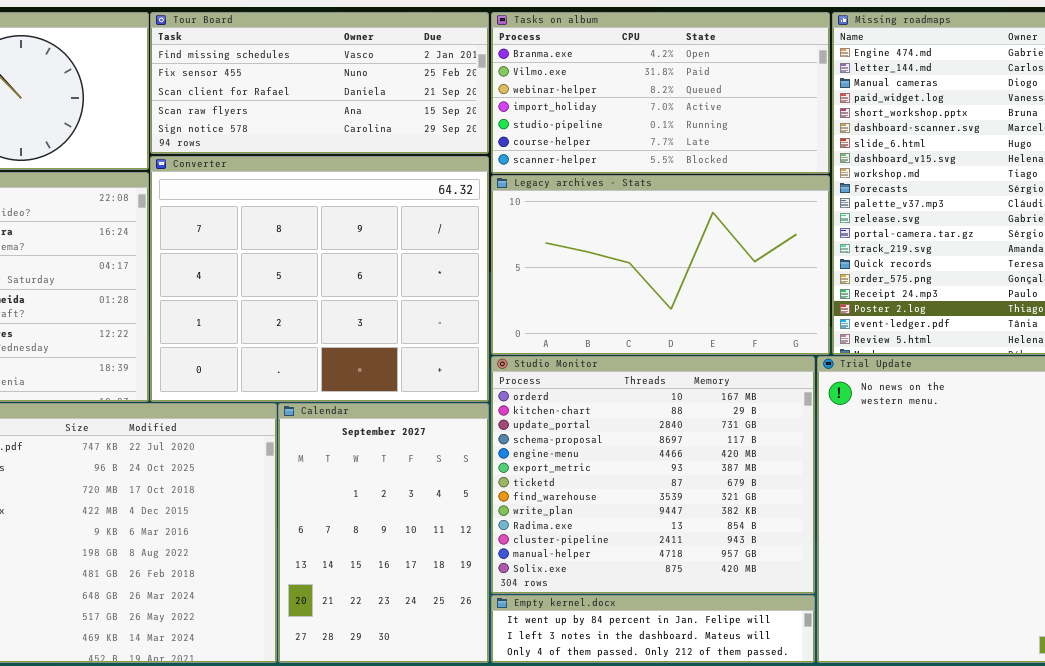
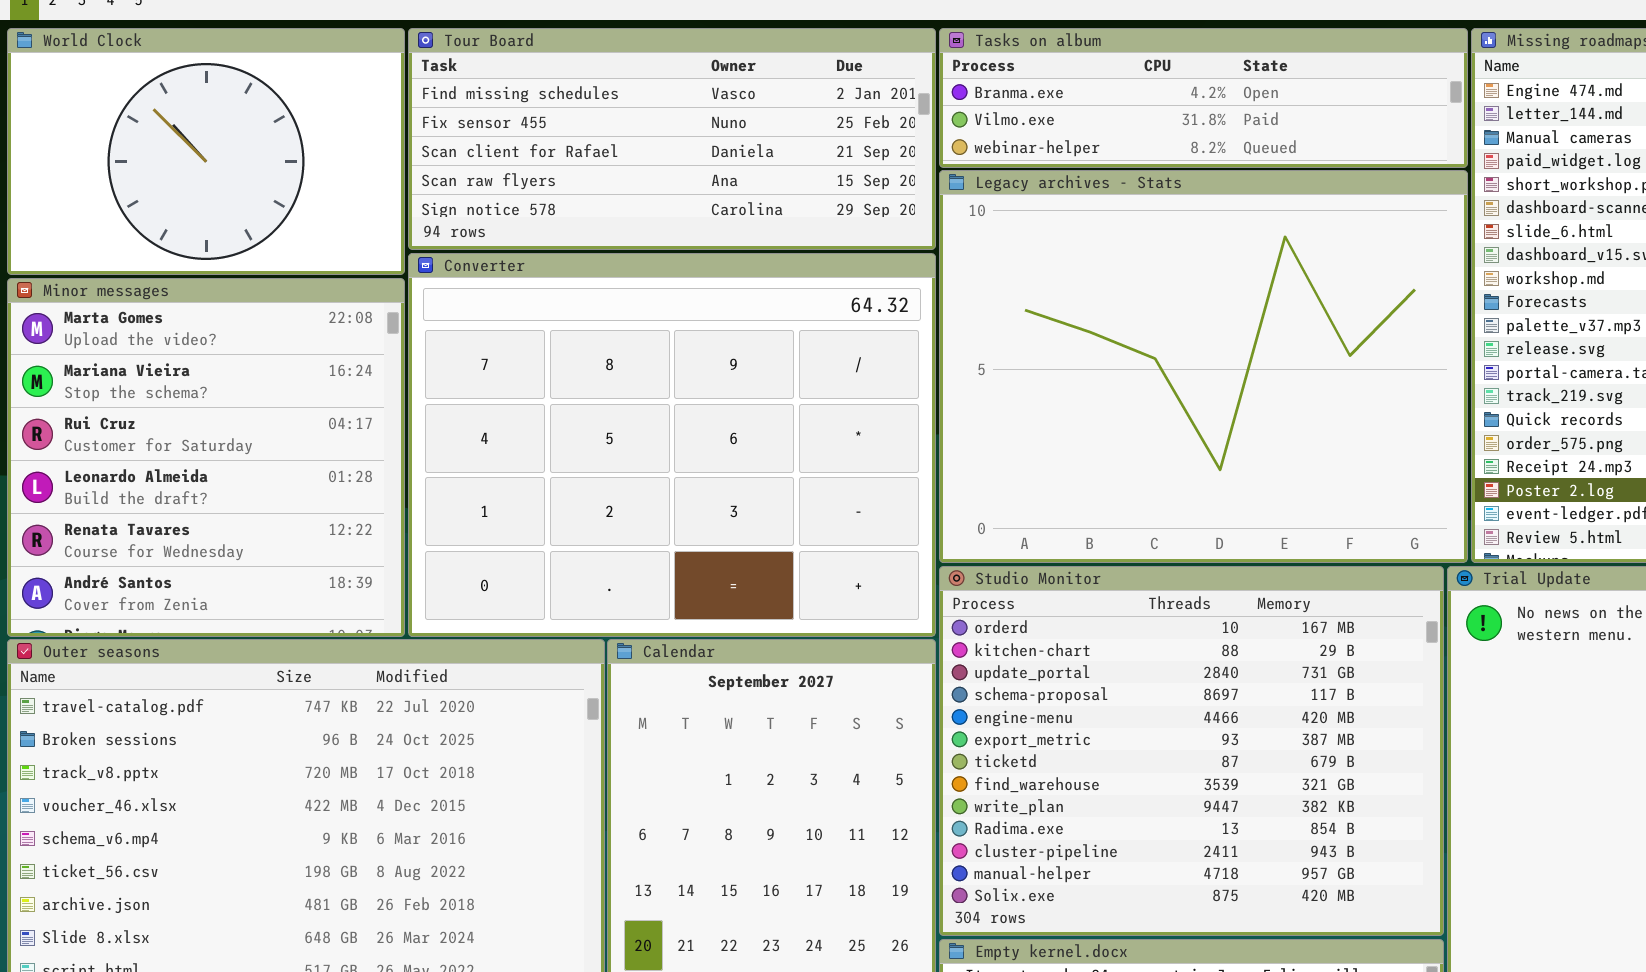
Tasks on album: [491,12,830,174] -> [939,28,1468,168], resized
Legacy archives - Stats: [491,175,830,355] -> [939,170,1468,563], resized

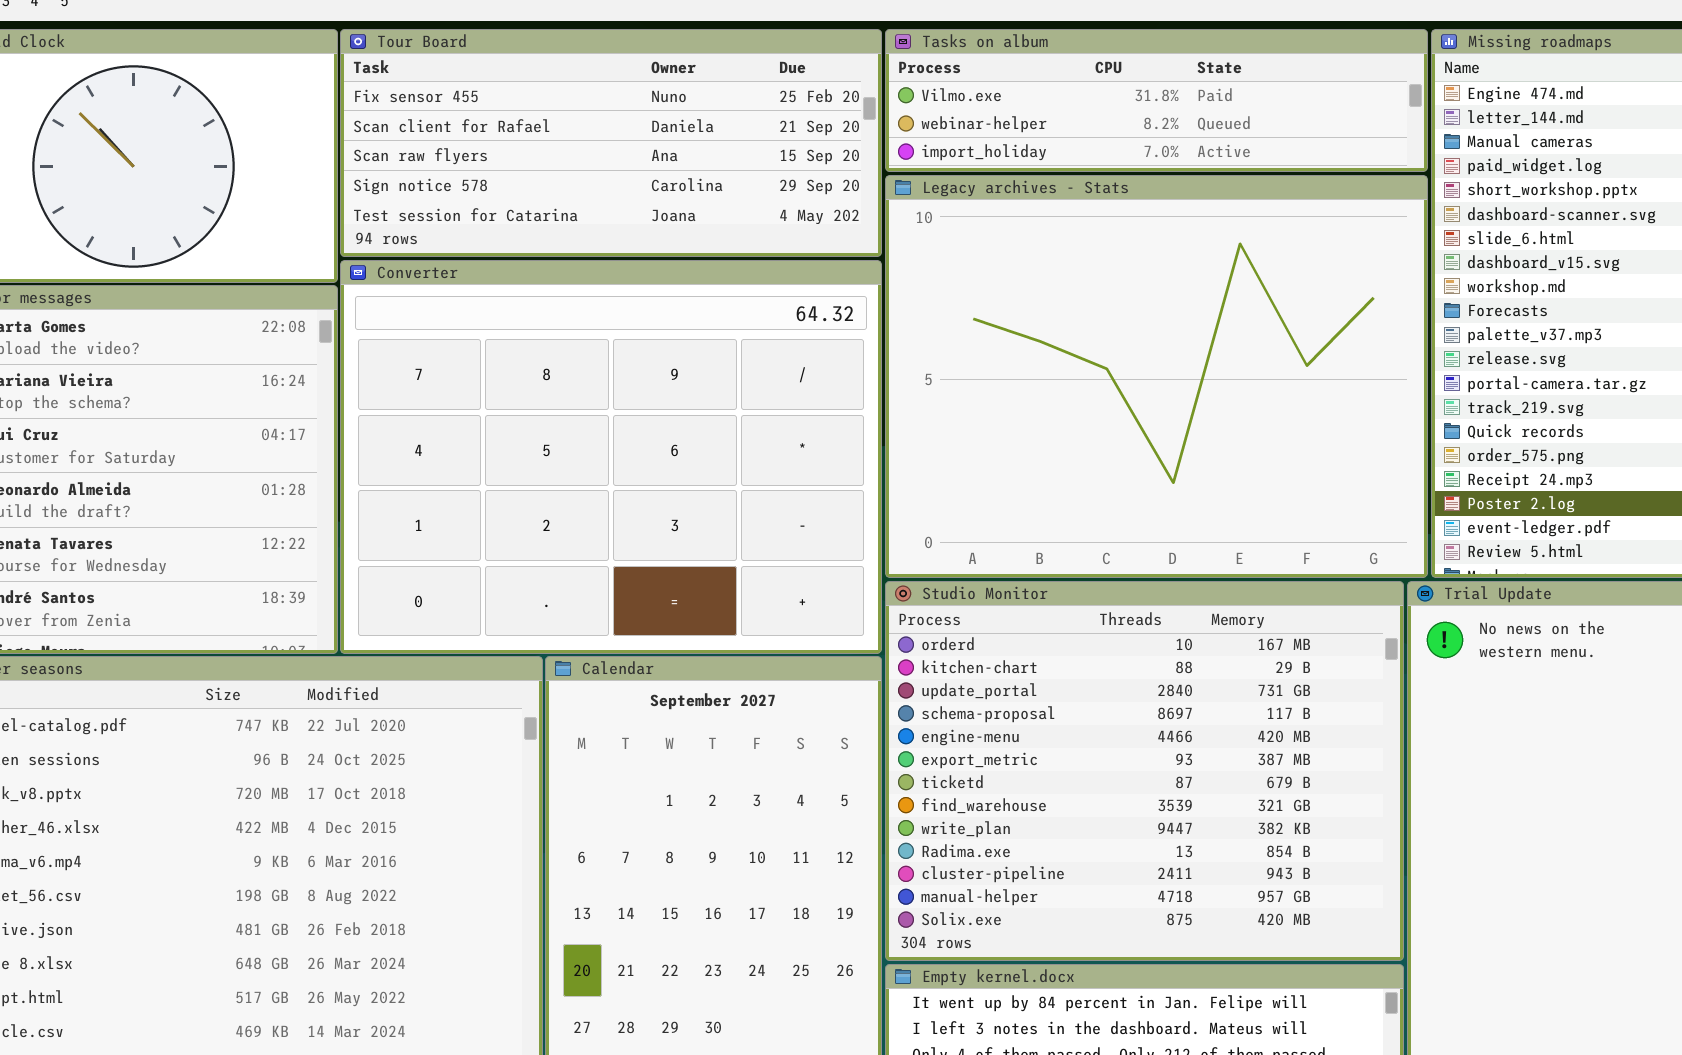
Tour Board: [408,28,936,250] -> [340,29,882,257], scrolled down 1 row
Tasks on album: [939,28,1468,168] -> [885,29,1428,172], scrolled down 1 row

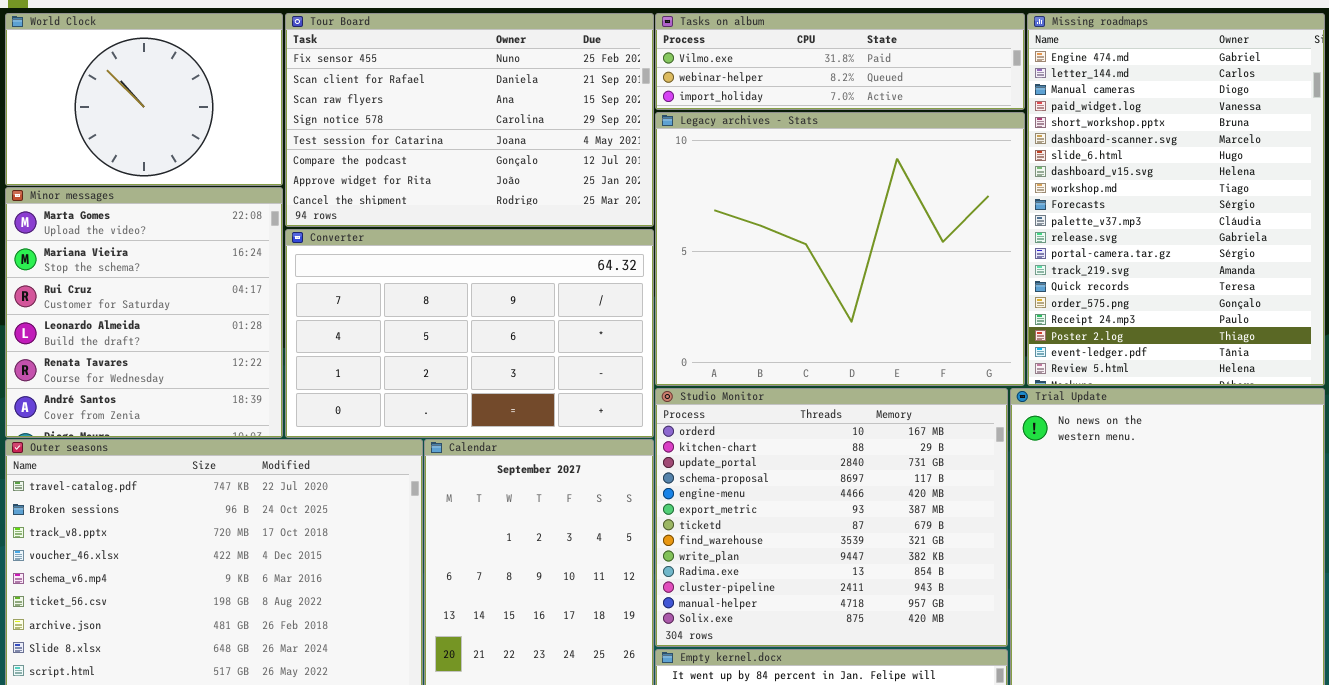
Tour Board: [340,29,882,257] -> [285,13,654,227], resized
Converter: [340,260,882,654] -> [285,229,654,438], resized

